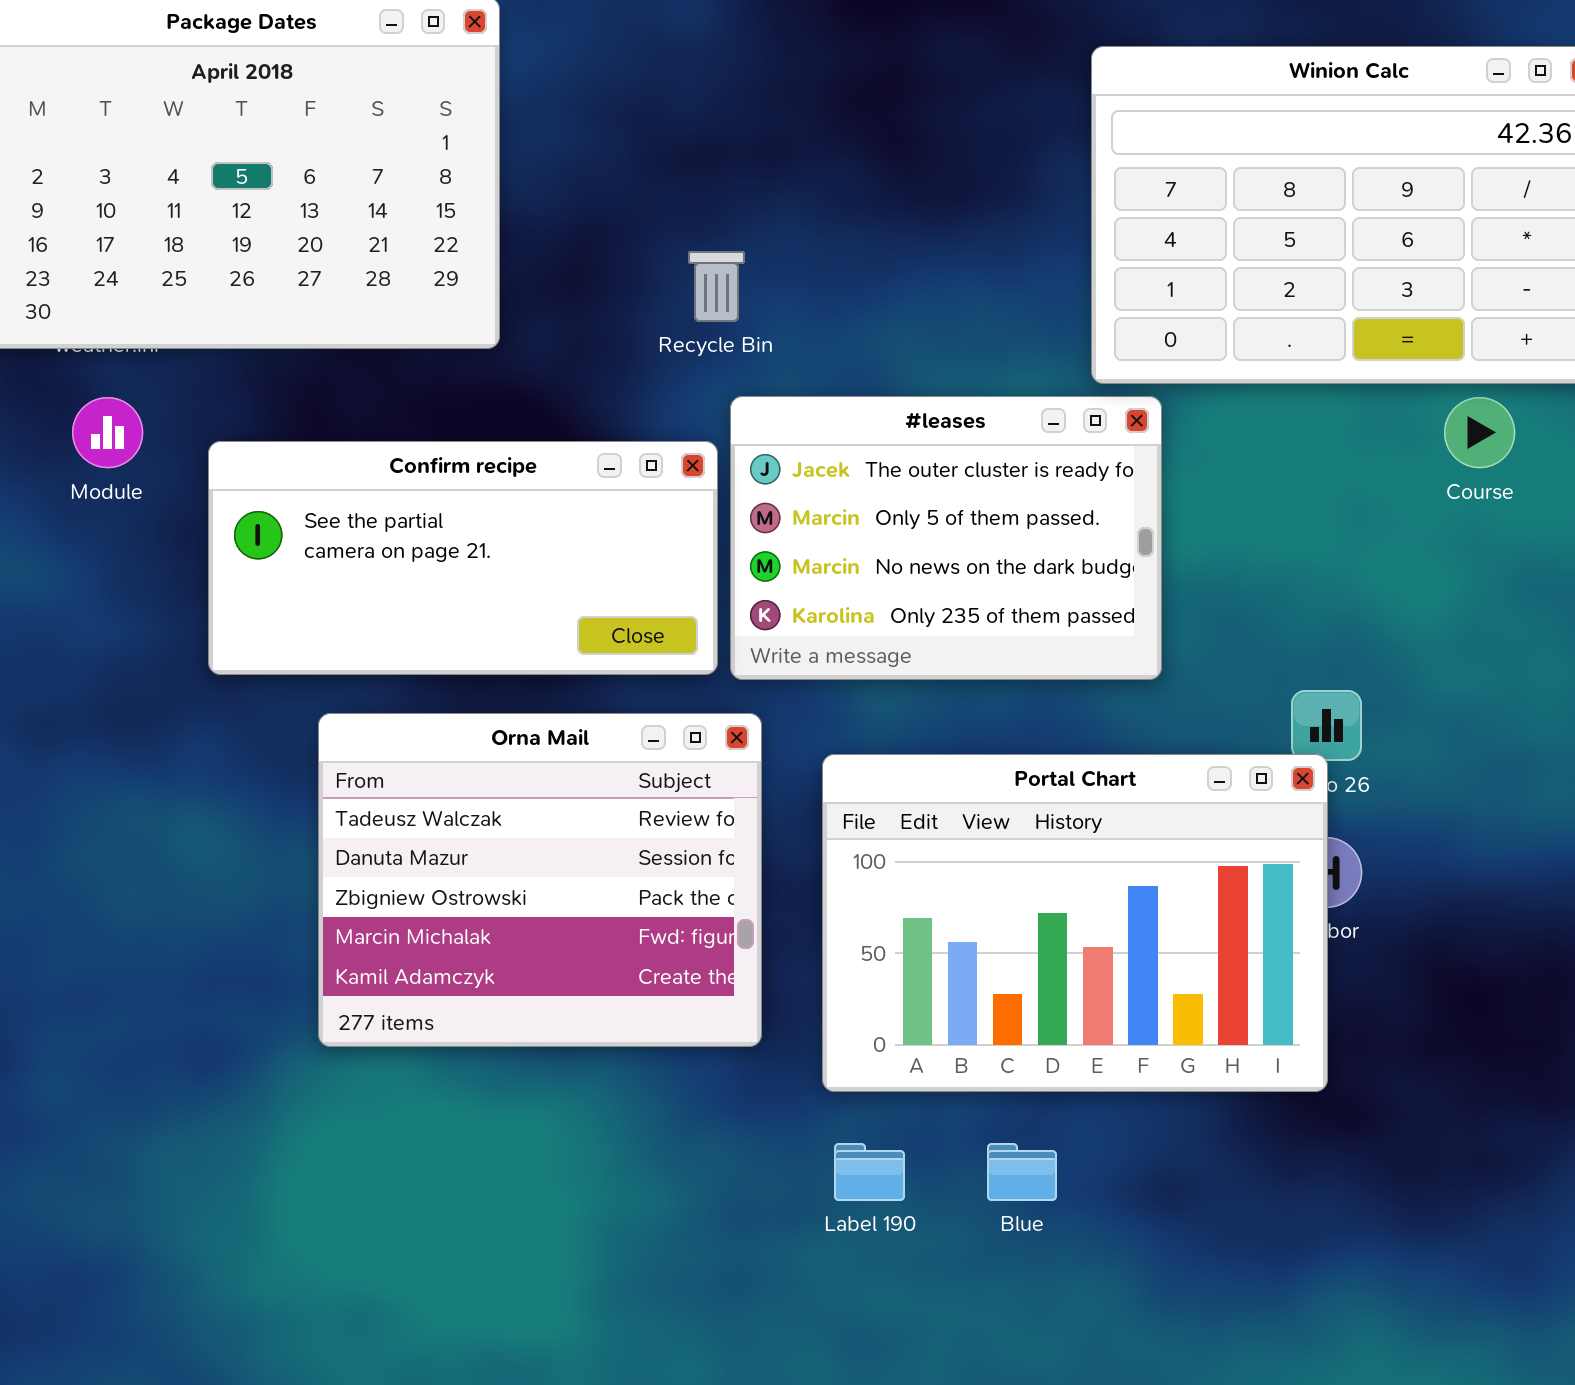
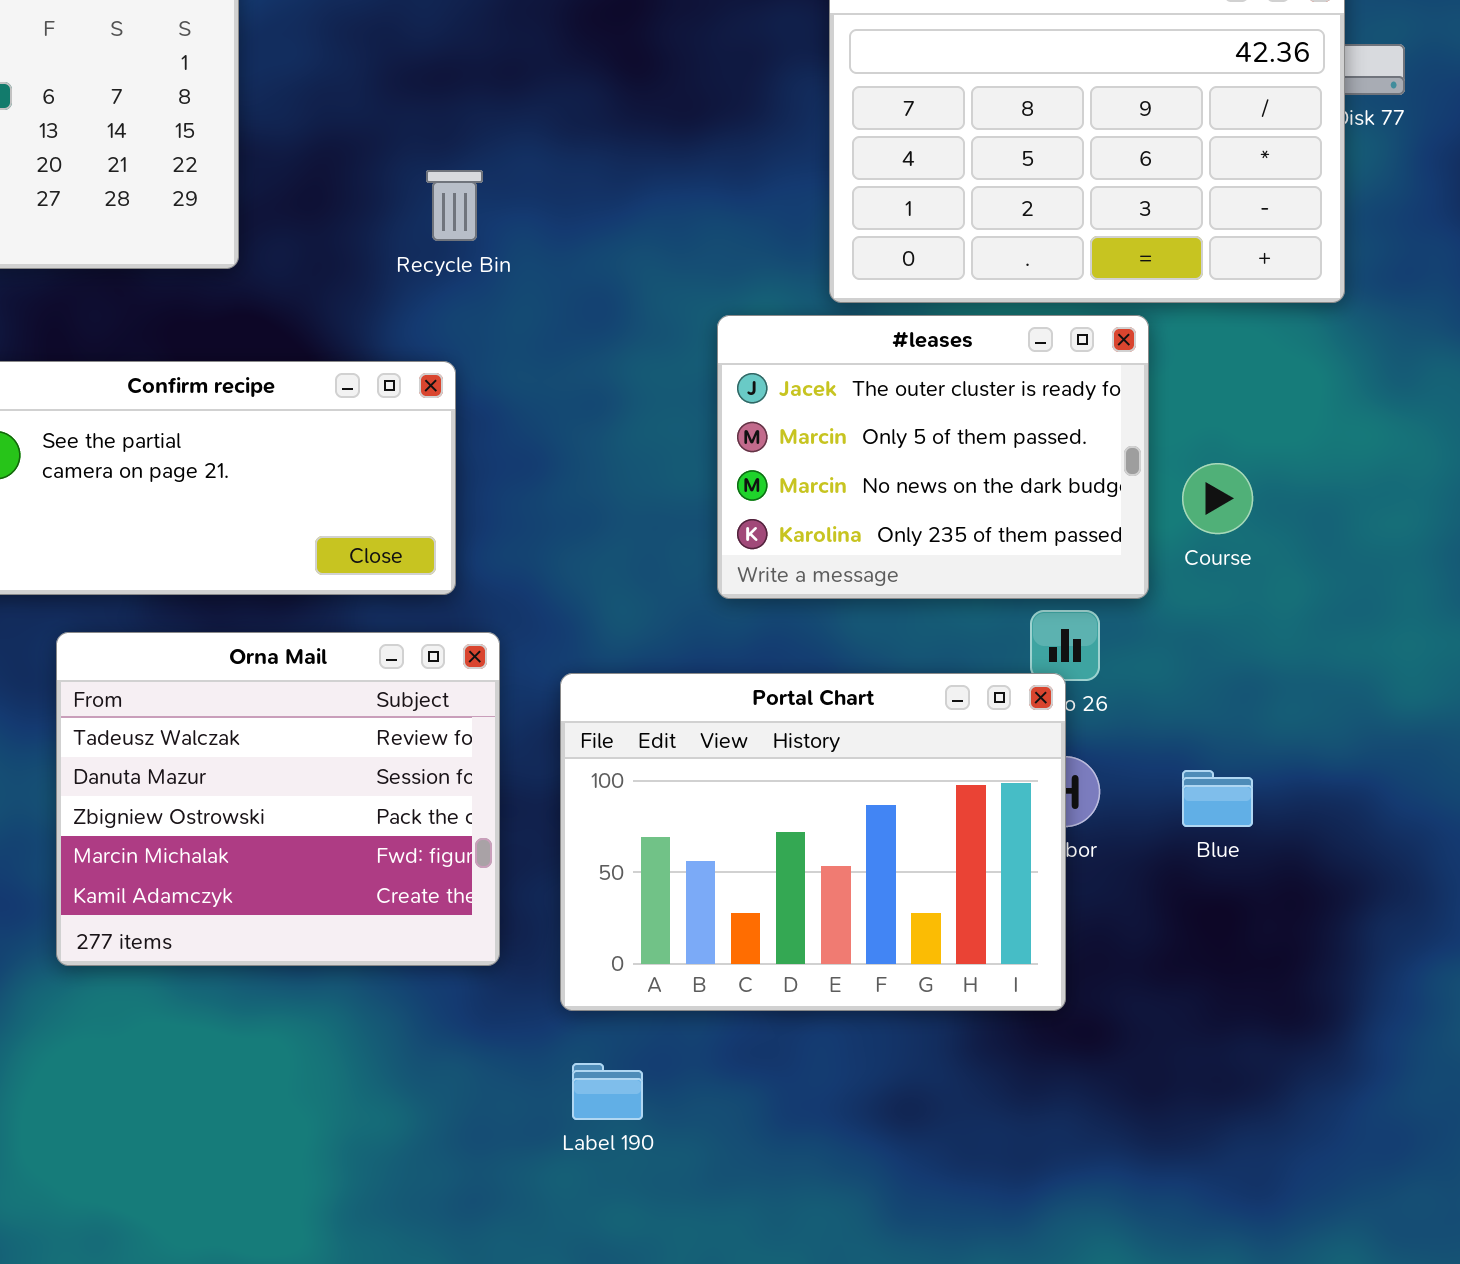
#leases: [730,396,1162,680] -> [717,315,1149,599], moved
Course: [1444,397,1515,468] -> [1182,463,1253,534], moved
Blue: [987,1143,1057,1201] -> [1182,770,1253,827], moved

